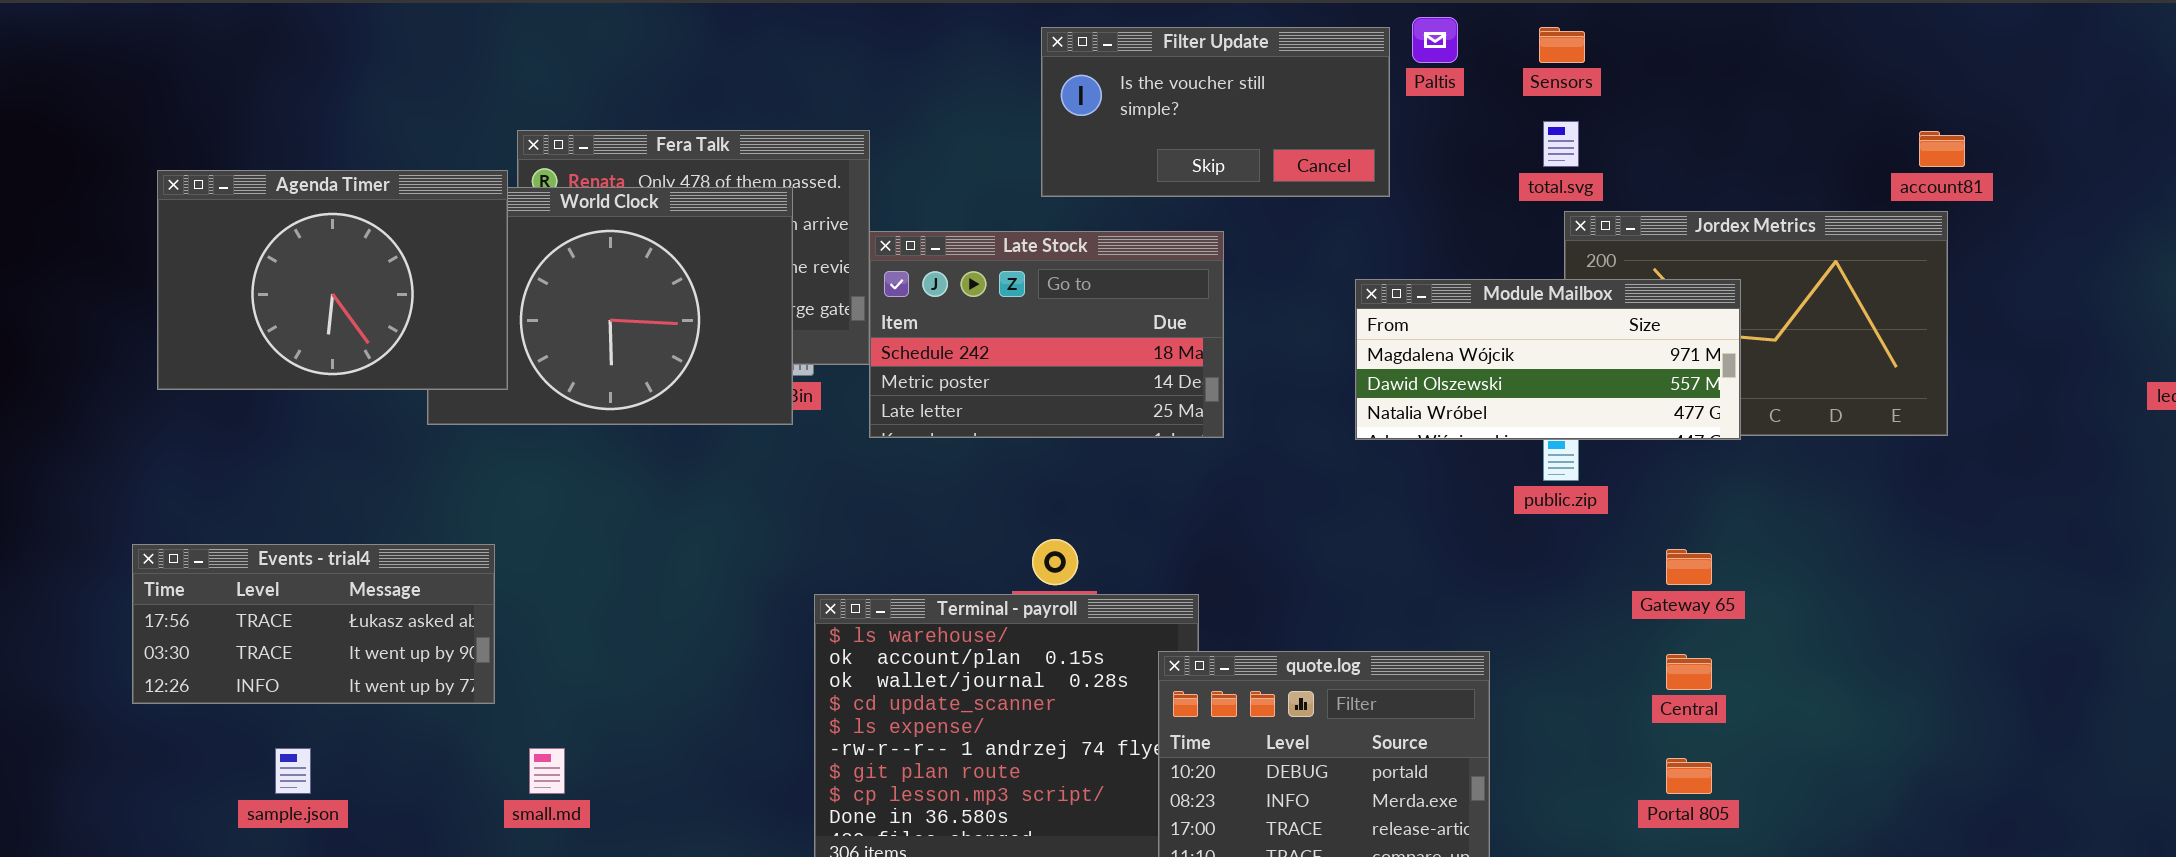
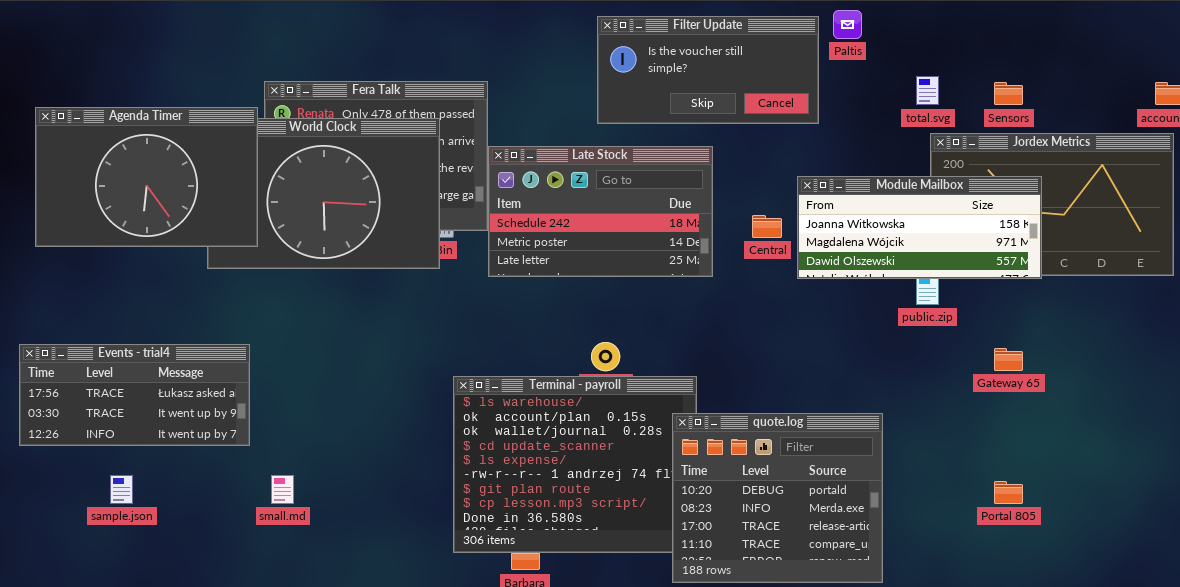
Sensors: [1539,27,1585,63] -> [994,82,1023,105], moved
Module Mailbox: [1355,279,1741,440] -> [797,176,1042,279], scrolled up 1 row
Central: [1666,654,1712,690] -> [752,215,782,238], moved

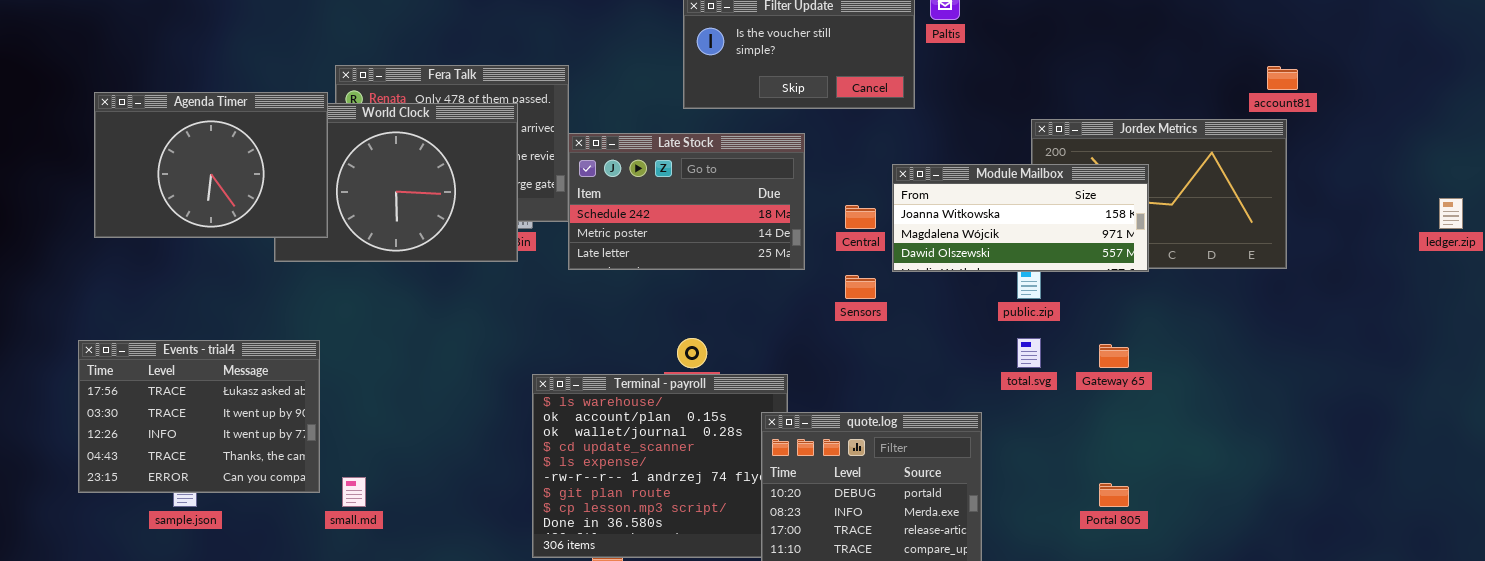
total.svg: [916,76,939,105] -> [1017,338,1041,368], moved
Sensors: [994,82,1023,105] -> [845,275,876,299], moved
Events - trial4: [19,344,250,446] -> [78,340,320,493], resized

